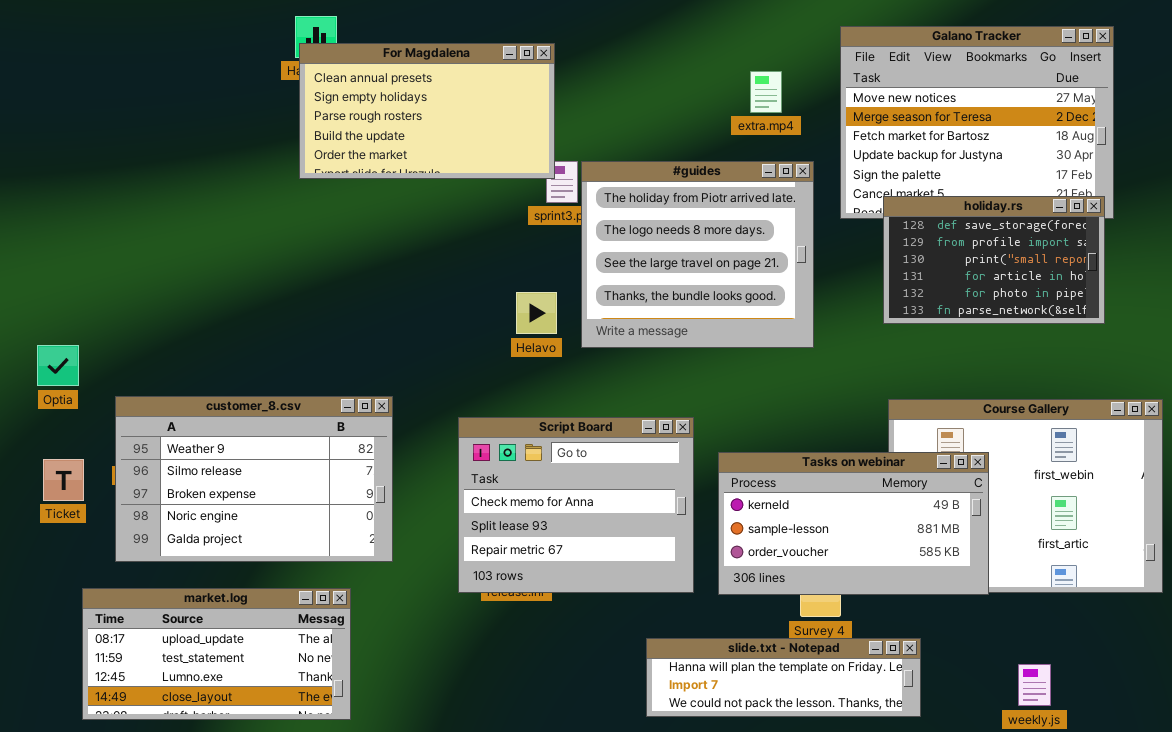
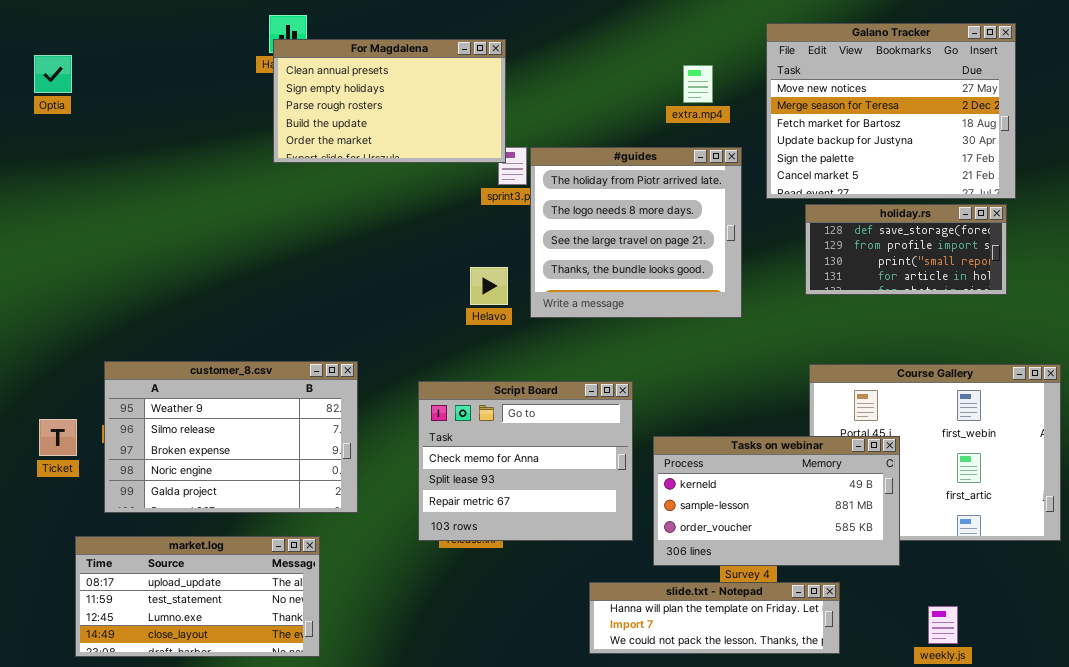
holiday.rs: [883,196,1105,324] -> [805,204,1007,295], resized
Optia: [37,345,79,386] -> [34,55,72,93], moved
Tasks on webinar: [718,452,989,595] -> [653,436,900,566], moved

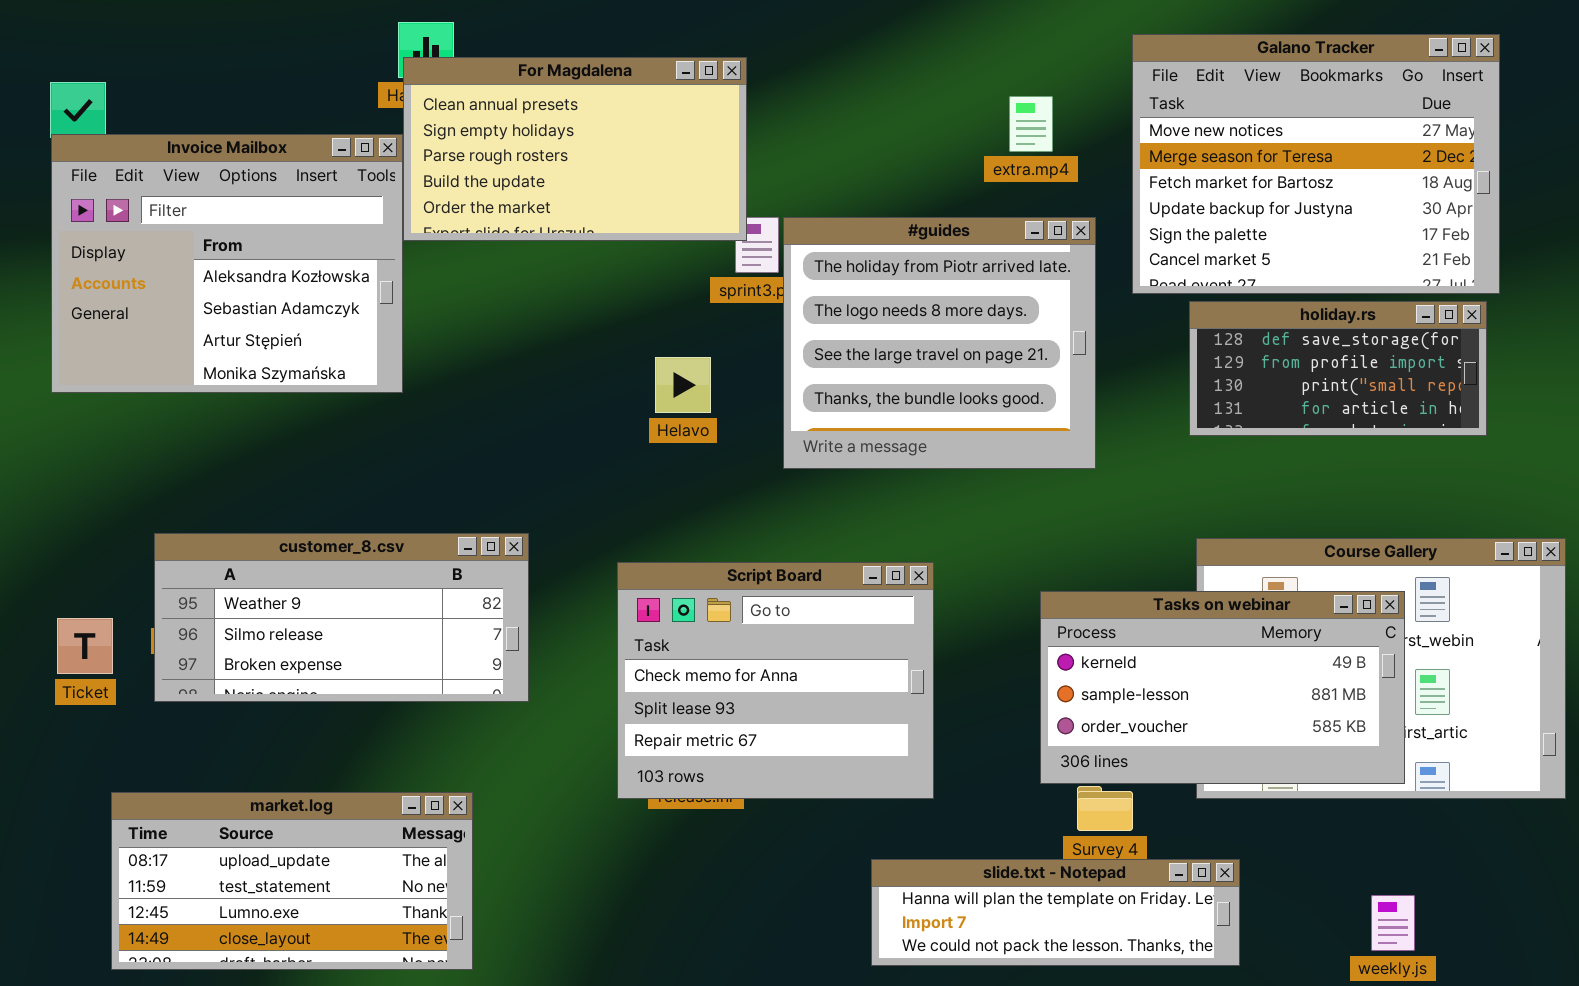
Invoice Mailbox: none -> [51,134,403,393], opened
Helavo: [470,267,508,305] -> [655,357,711,413], moved
customer_8.csv: [104,361,358,513] -> [154,533,529,702], resized
Tasks on webinar: [653,436,900,566] -> [1040,591,1405,784], moved

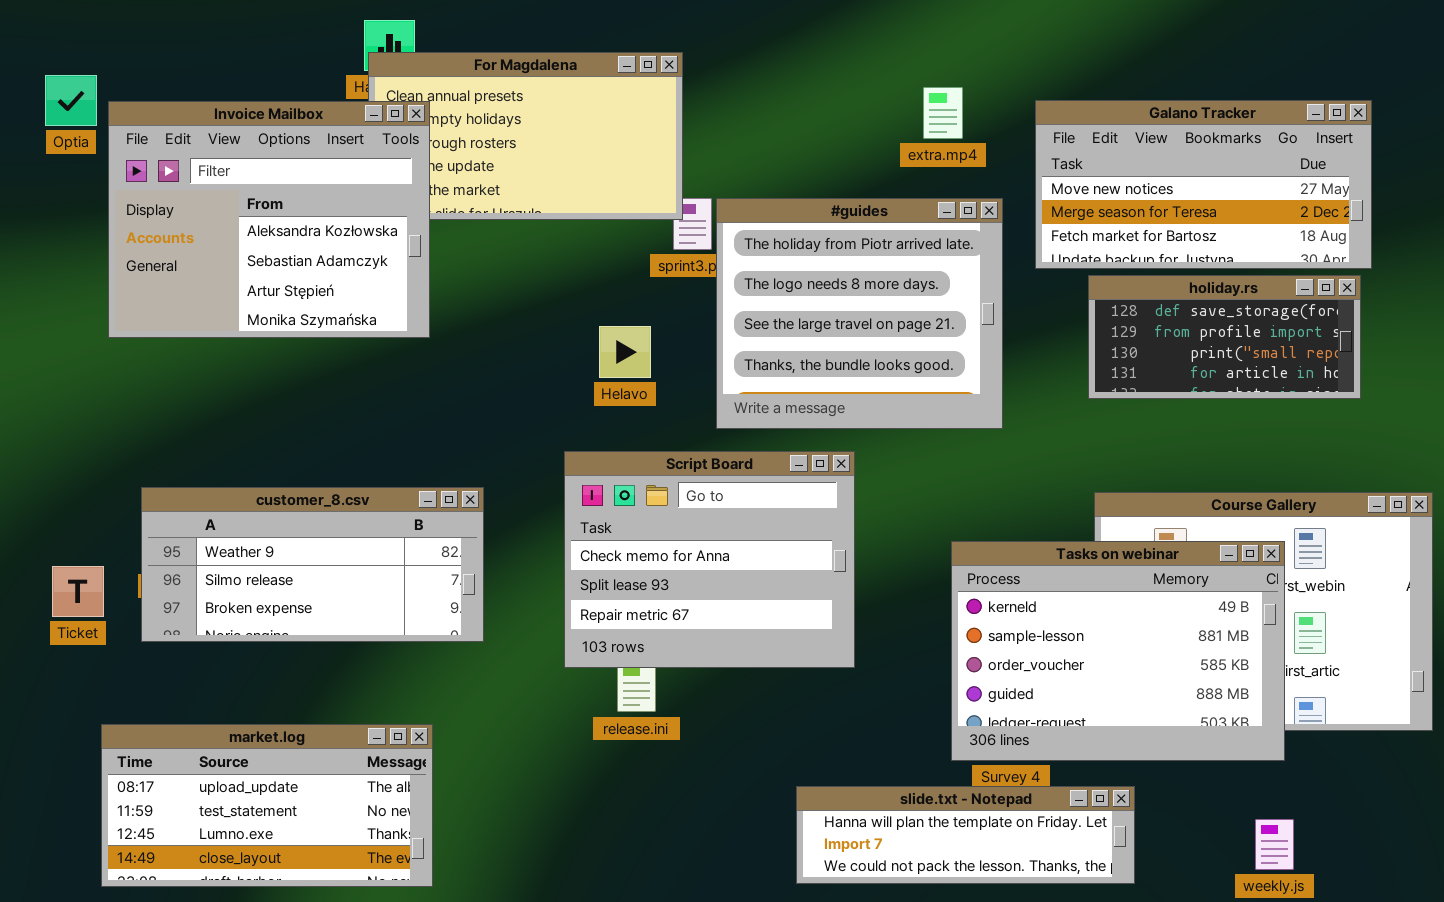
Galano Tracker: [1132,34,1500,294] -> [1035,100,1372,269], resized
Invoice Mailbox: [51,134,403,393] -> [108,101,430,338], moved
Script Board: [617,562,934,799] -> [564,451,855,668], moved
Tasks on webinar: [1040,591,1405,784] -> [951,541,1285,761], resized

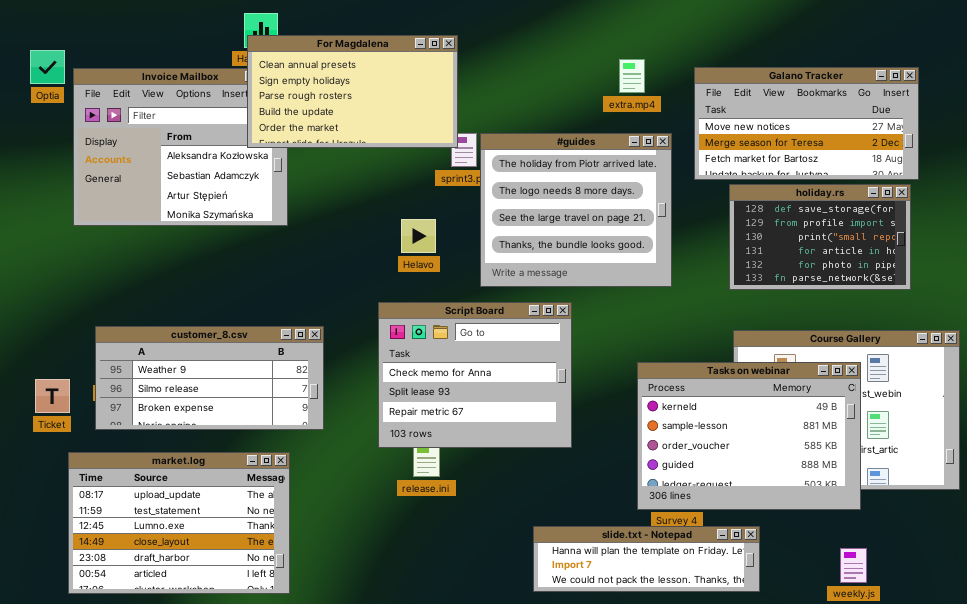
For Magdalena: [368,52,683,220] -> [247,35,458,148], raised
holiday.rs: [1088,275,1361,399] -> [729,184,911,290], resized
market.log: [101,724,433,887] -> [68,452,290,594], resized

